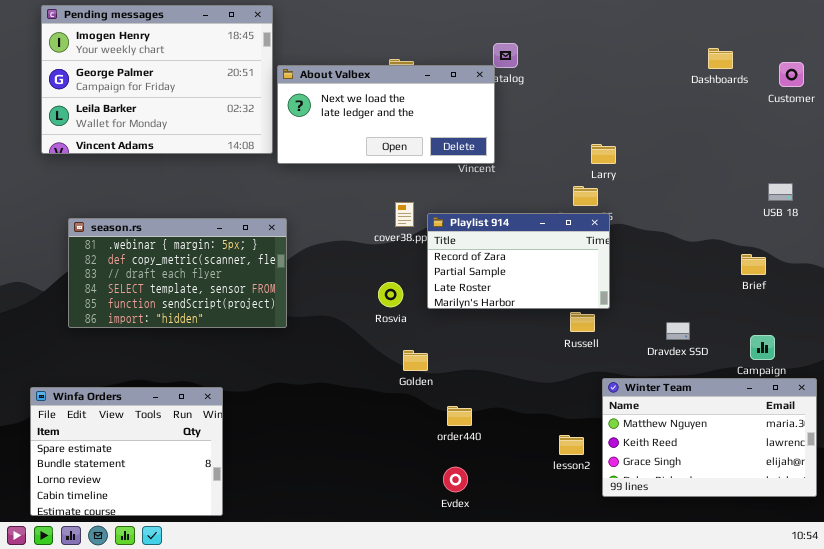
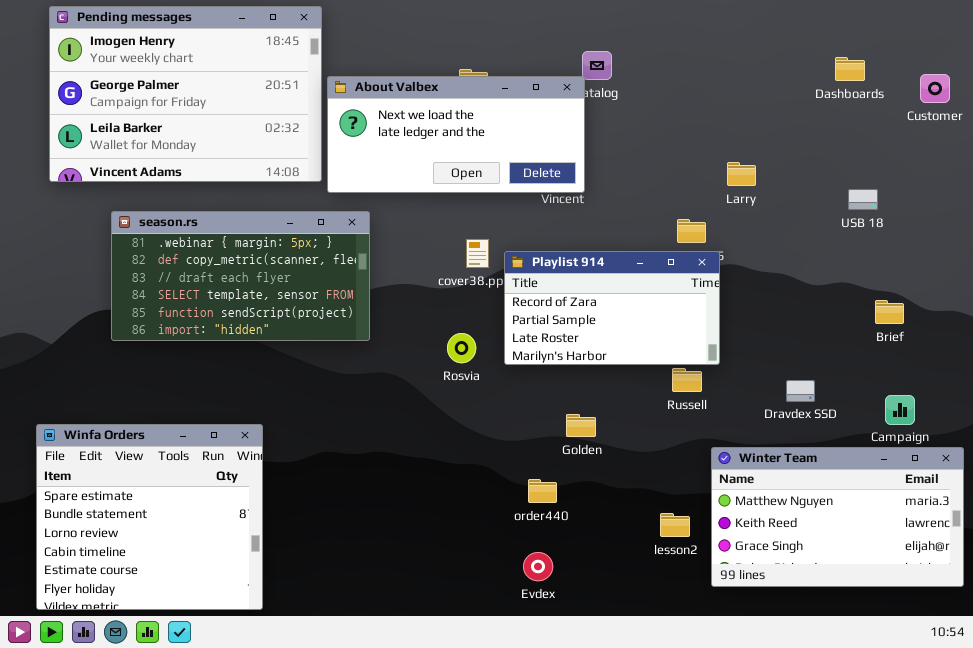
Larry: [591,144,616,164] -> [727,162,756,186], moved
USB 18: [768,183,793,201] -> [848,189,878,210], moved
season.rs: [68,218,287,328] -> [111,211,370,341], moved
Golden: [403,350,428,371] -> [566,414,596,437], moved
Winfa Orders: [30,387,223,516] -> [36,424,263,610], resized

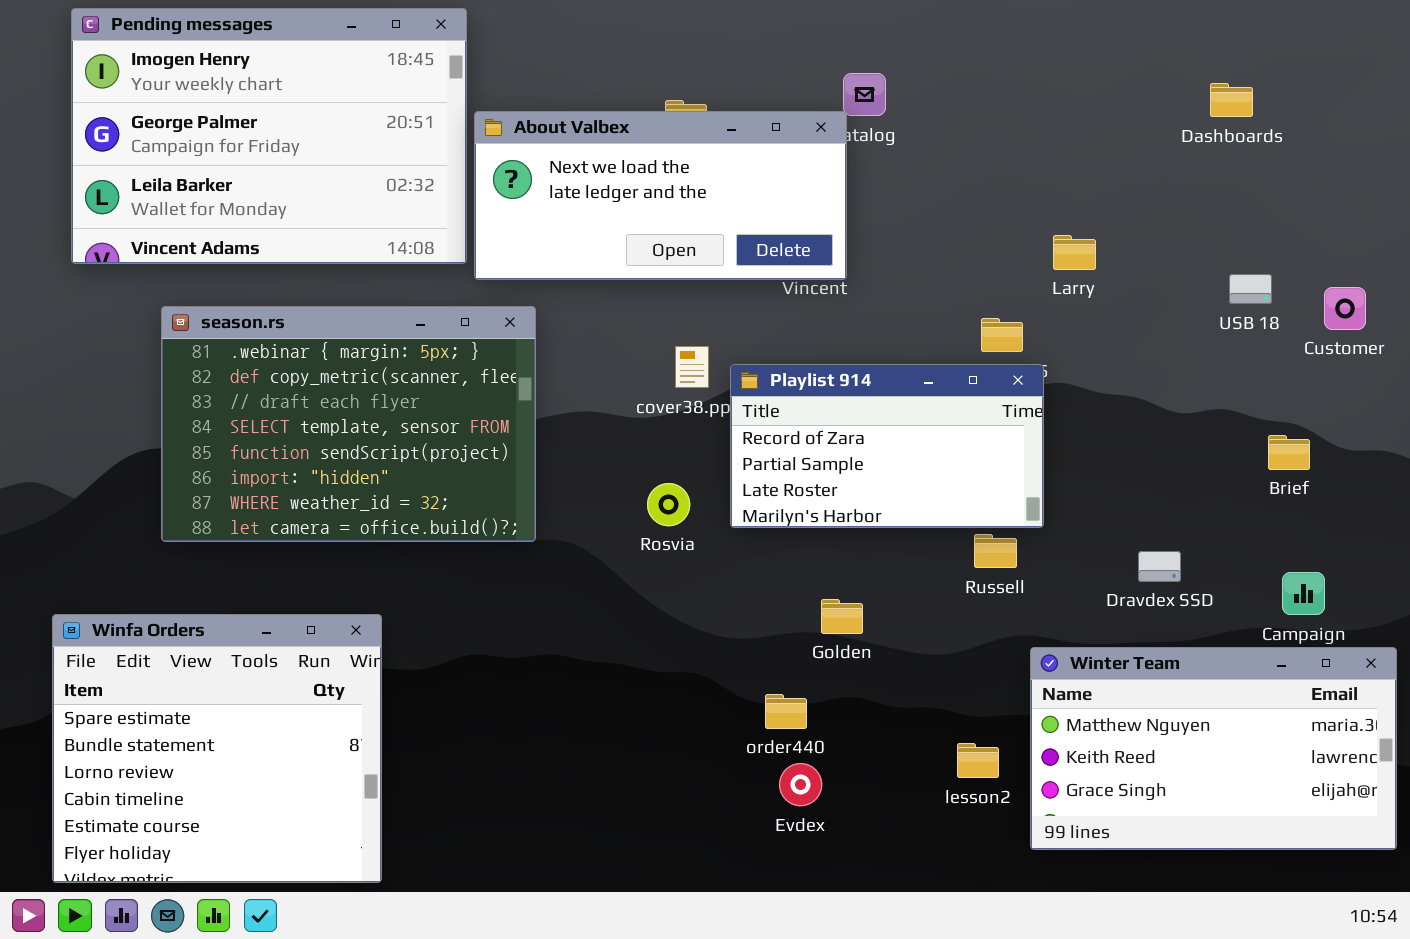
Customer: [920,74,950,103] -> [1324,287,1366,330], moved
season.rs: [111,211,370,341] -> [161,306,536,542], resized
Evdex: [523,552,553,581] -> [779,763,822,806], moved

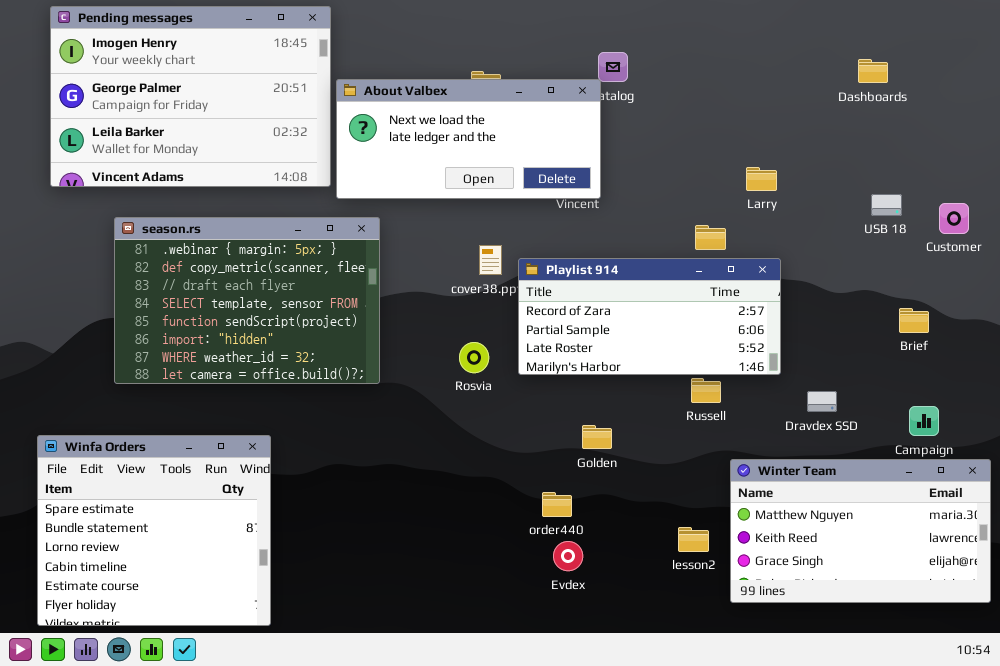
Playlist 914: [730,364,1044,528] -> [518,258,781,375], resized

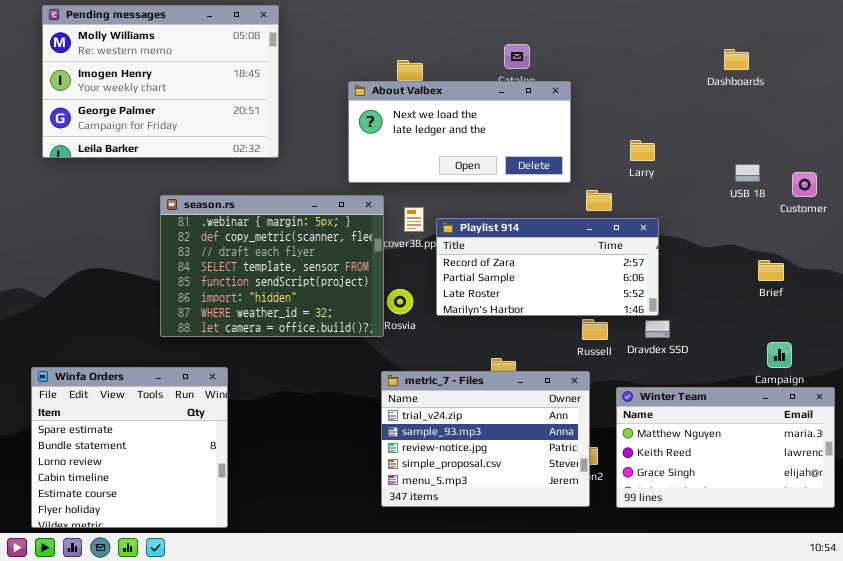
Pending messages: [50,6,331,187] -> [42,5,279,158], scrolled up 1 row
About Valbex: [336,79,601,199] -> [348,81,571,183], moved
season.rs: [114,217,380,384] -> [160,195,384,337], moved
Dravdex SSD: [807,391,837,412] -> [645,320,670,338], moved
metric_7 - Files: none -> [381,371,590,507], opened

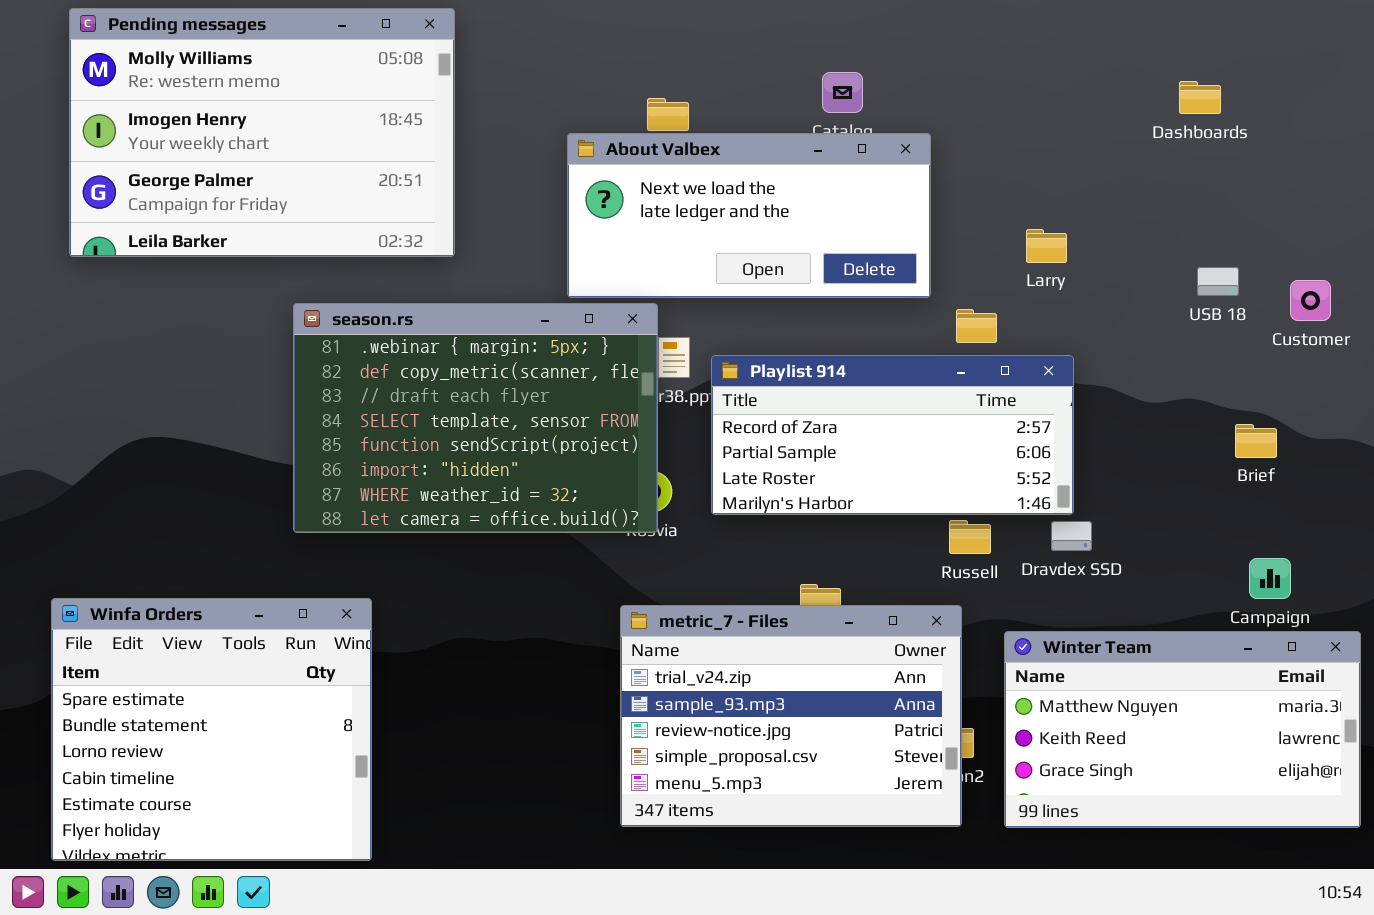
season.rs: [160,195,384,337] -> [293,303,658,533], moved

